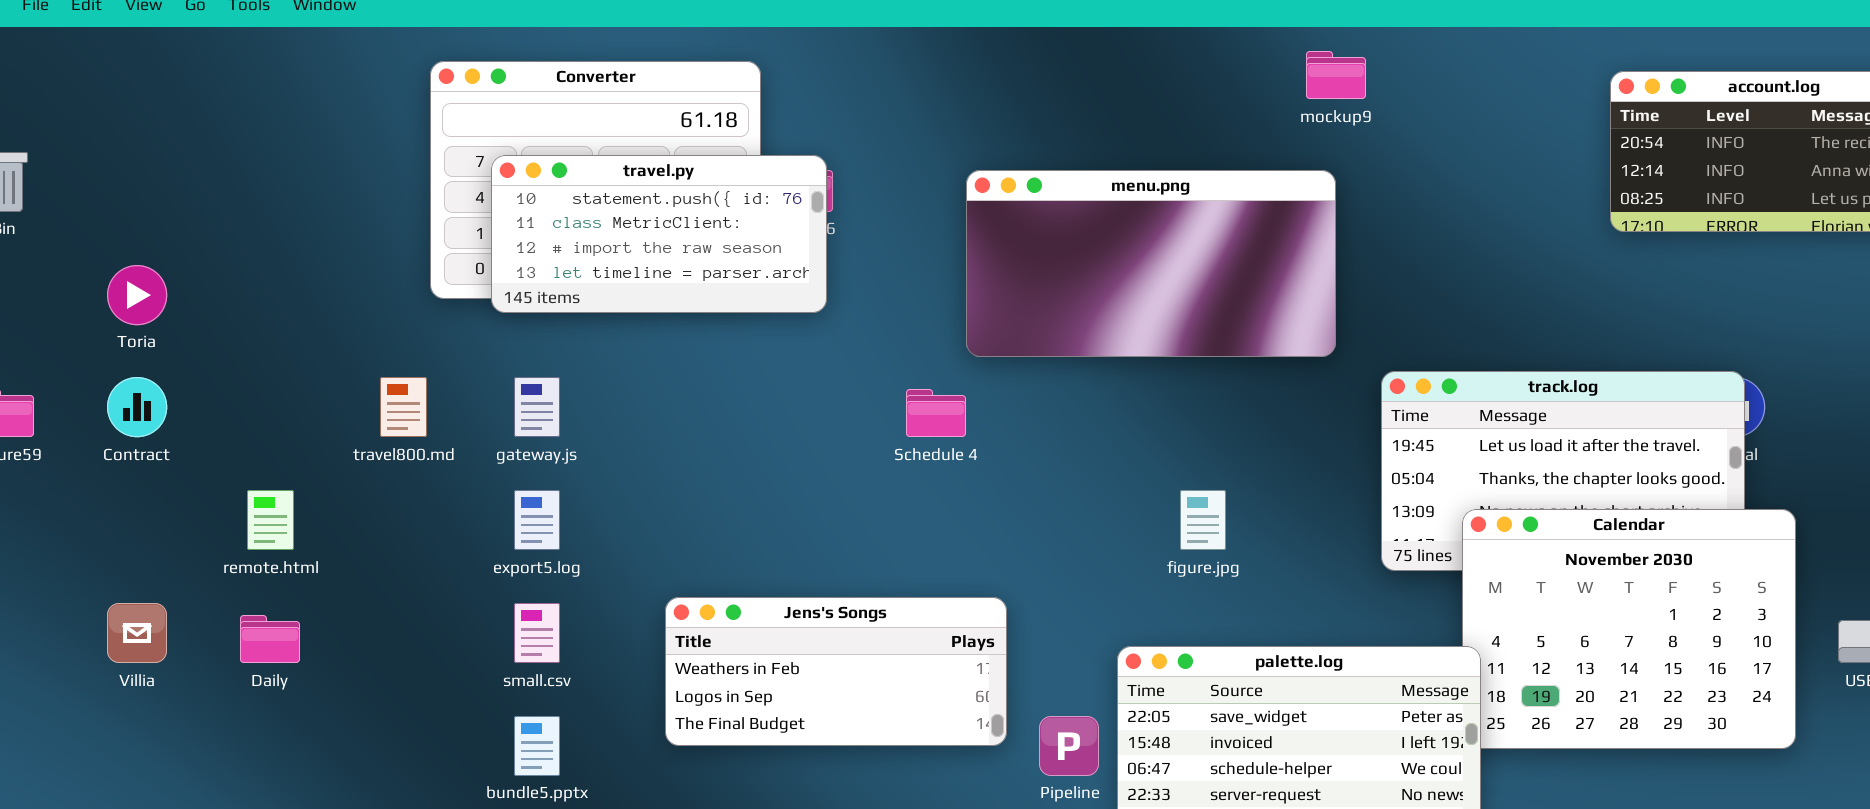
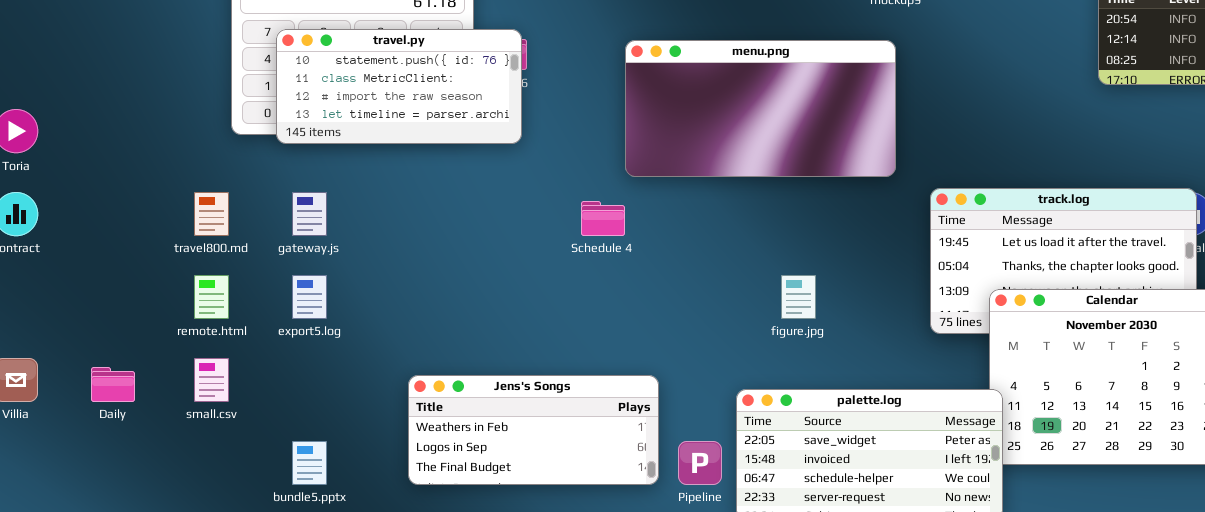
remote.html: [247,490,294,550] -> [194,275,229,319], moved
Jens's Songs: [665,597,1007,746] -> [408,375,659,485], moved
small.csv: [514,603,560,663] -> [194,358,229,402], moved

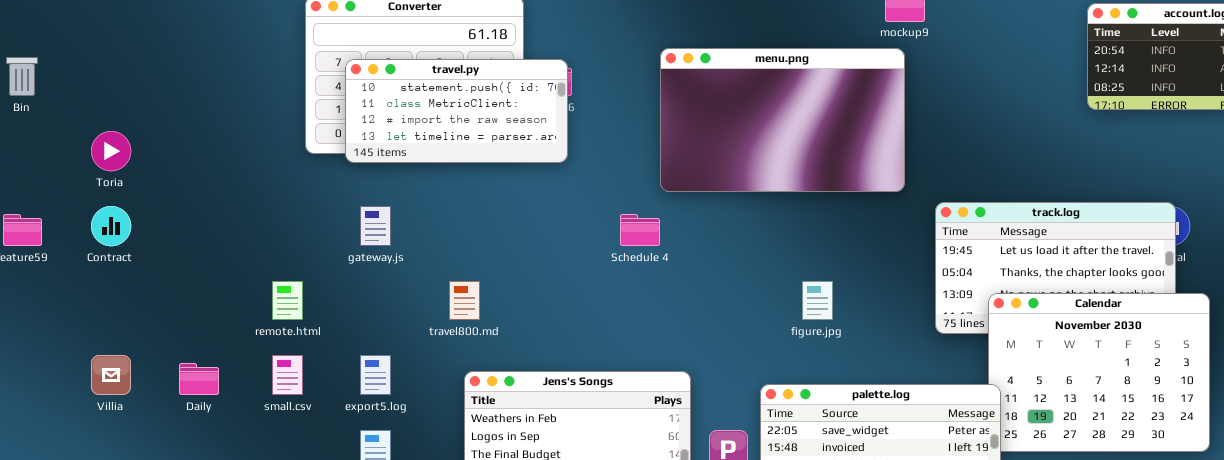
menu.png: [625,40,896,177] -> [660,48,905,192], resized
travel800.md: [194,192,229,236] -> [449,281,480,320], moved
export5.log: [292,275,327,319] -> [360,355,391,395], moved

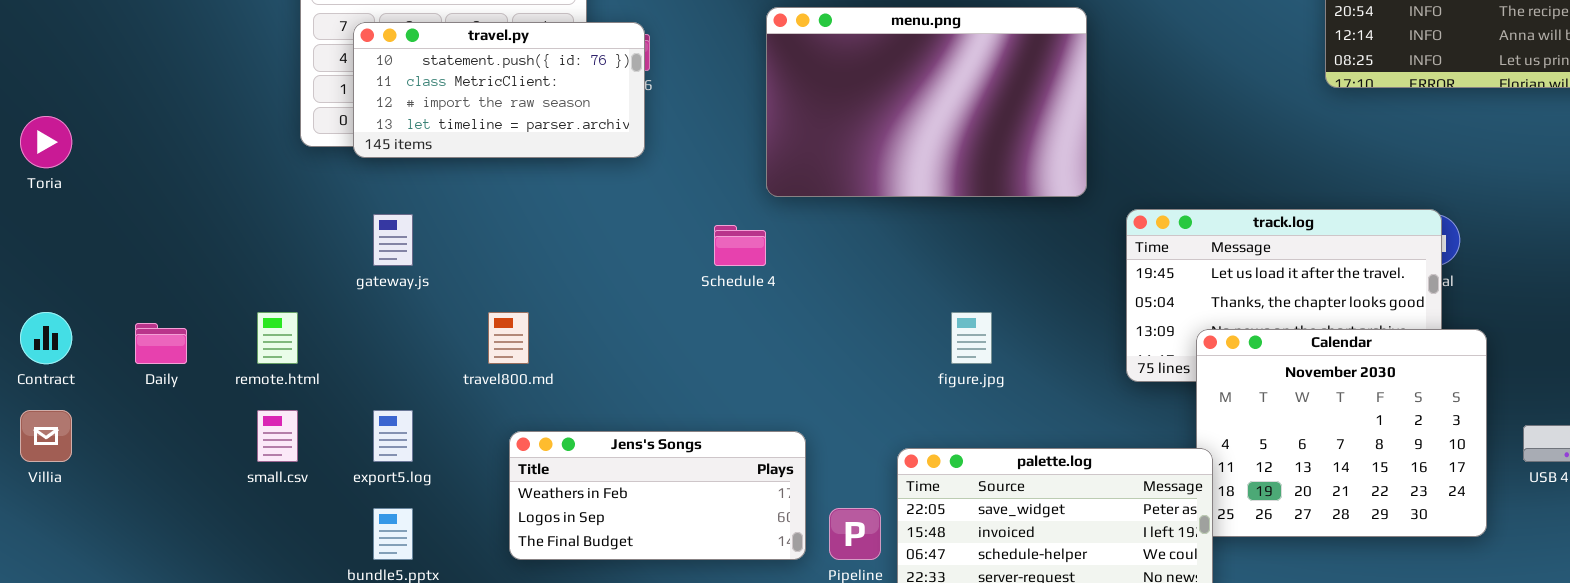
Contract: [91,206,131,246] -> [20,312,72,364], moved
Daily: [179,363,219,395] -> [135,323,187,364], moved

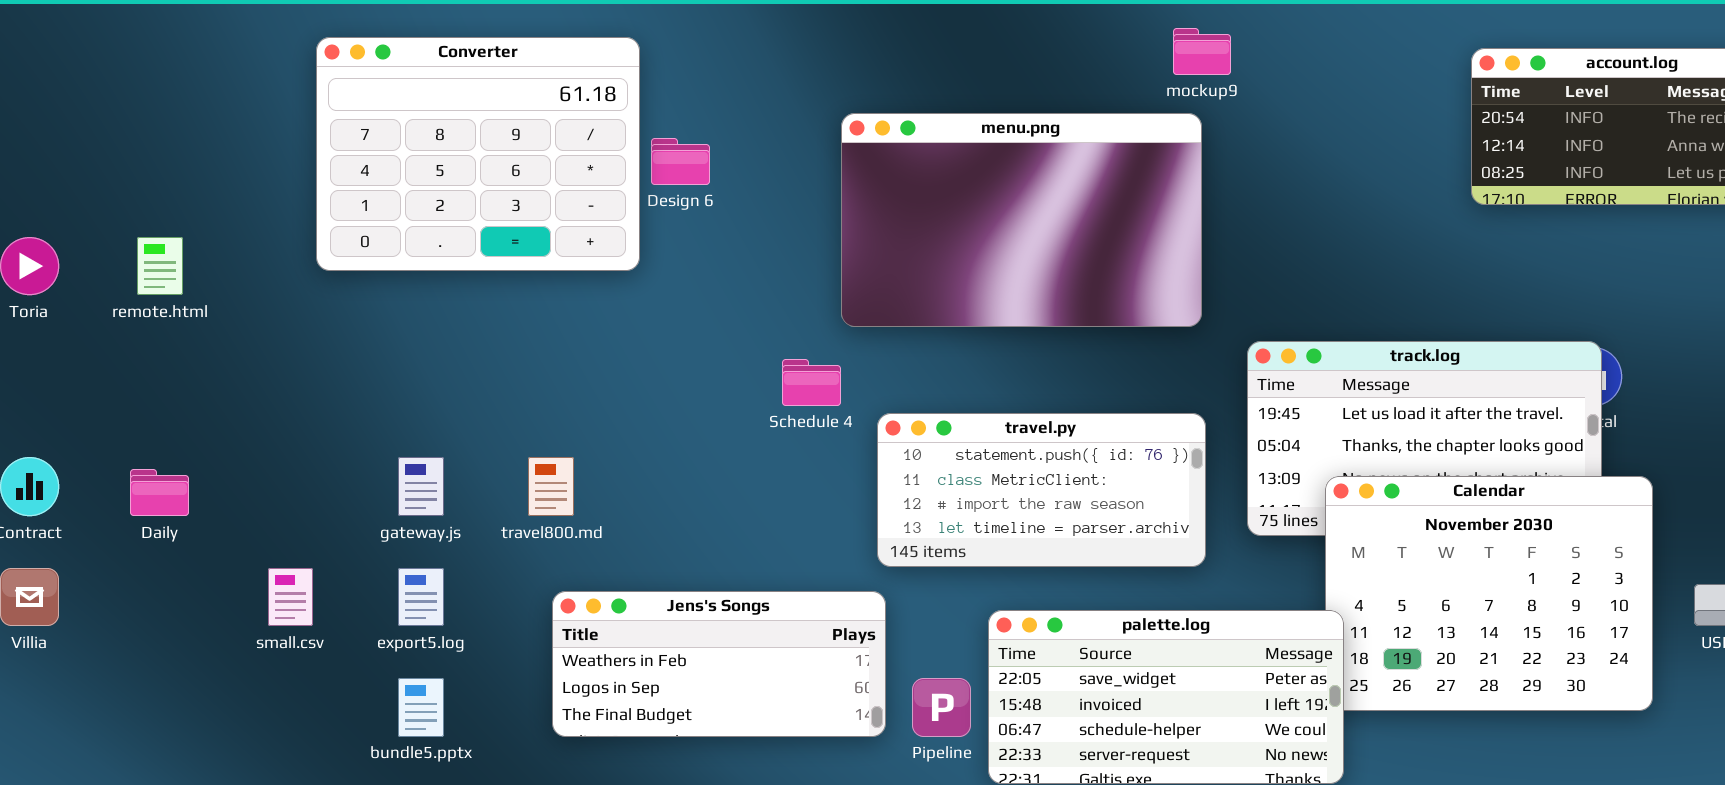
travel.py: [353,22,645,158] -> [877,413,1206,567], moved
gateway.js: [373,214,413,266] -> [398,457,444,516], moved
remote.html: [257,312,298,364] -> [137,237,183,295], moved

